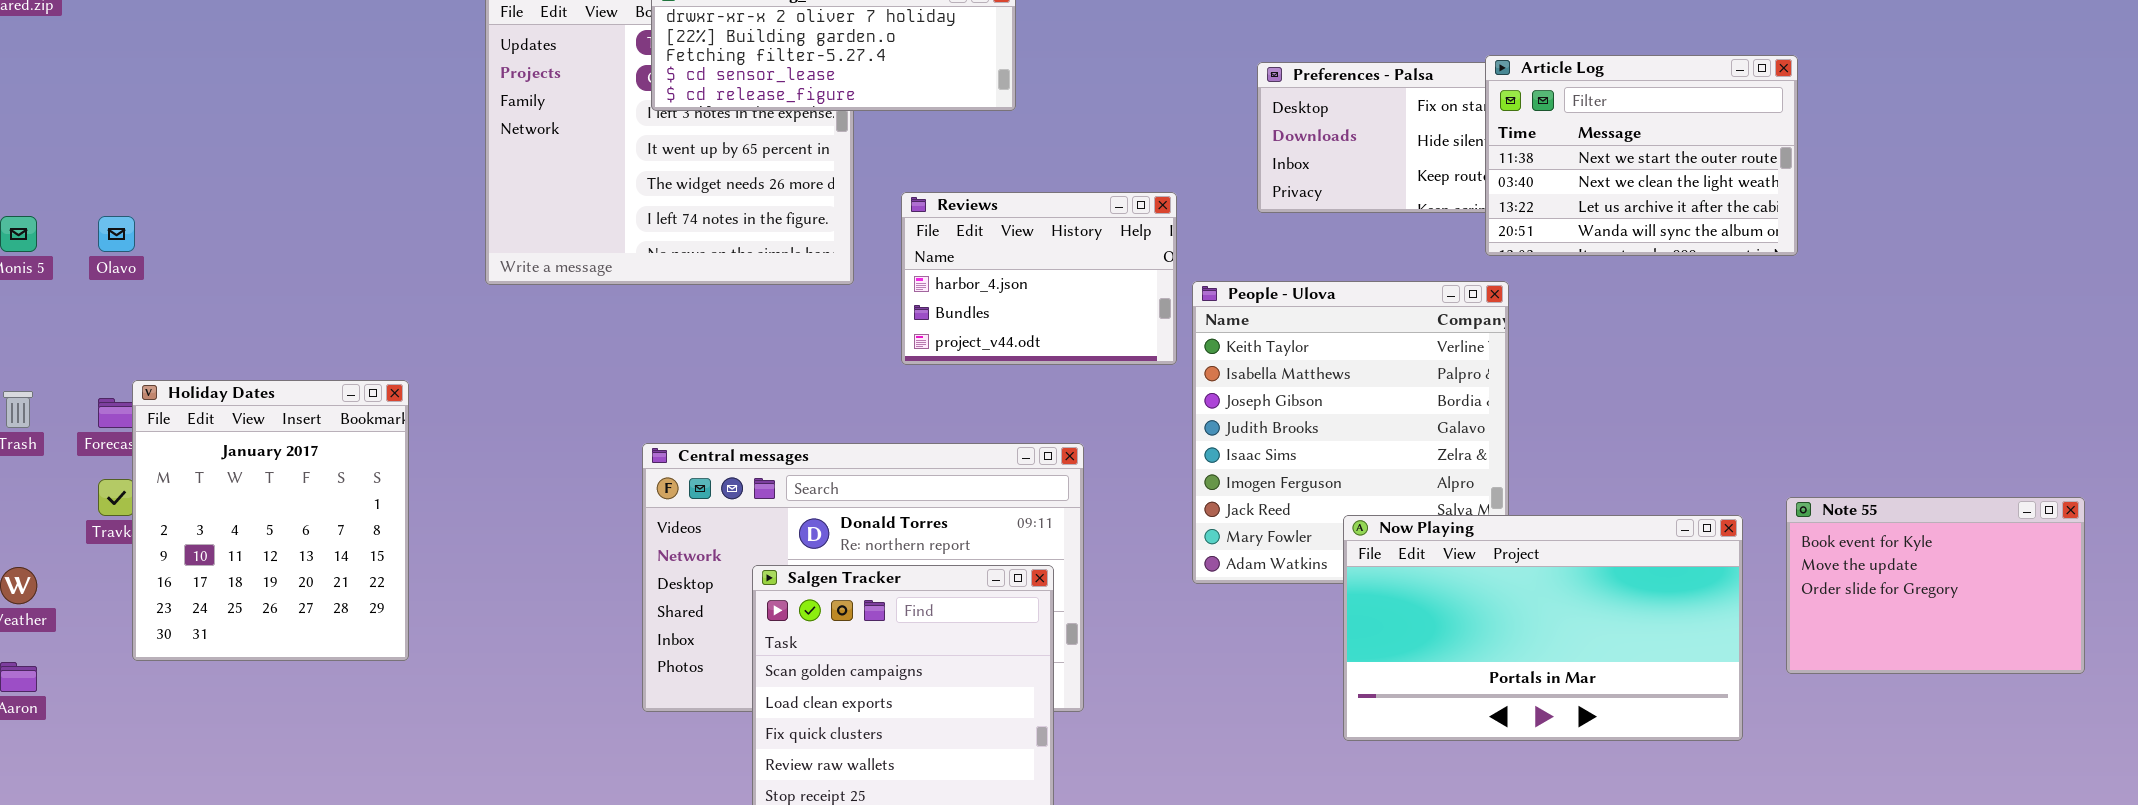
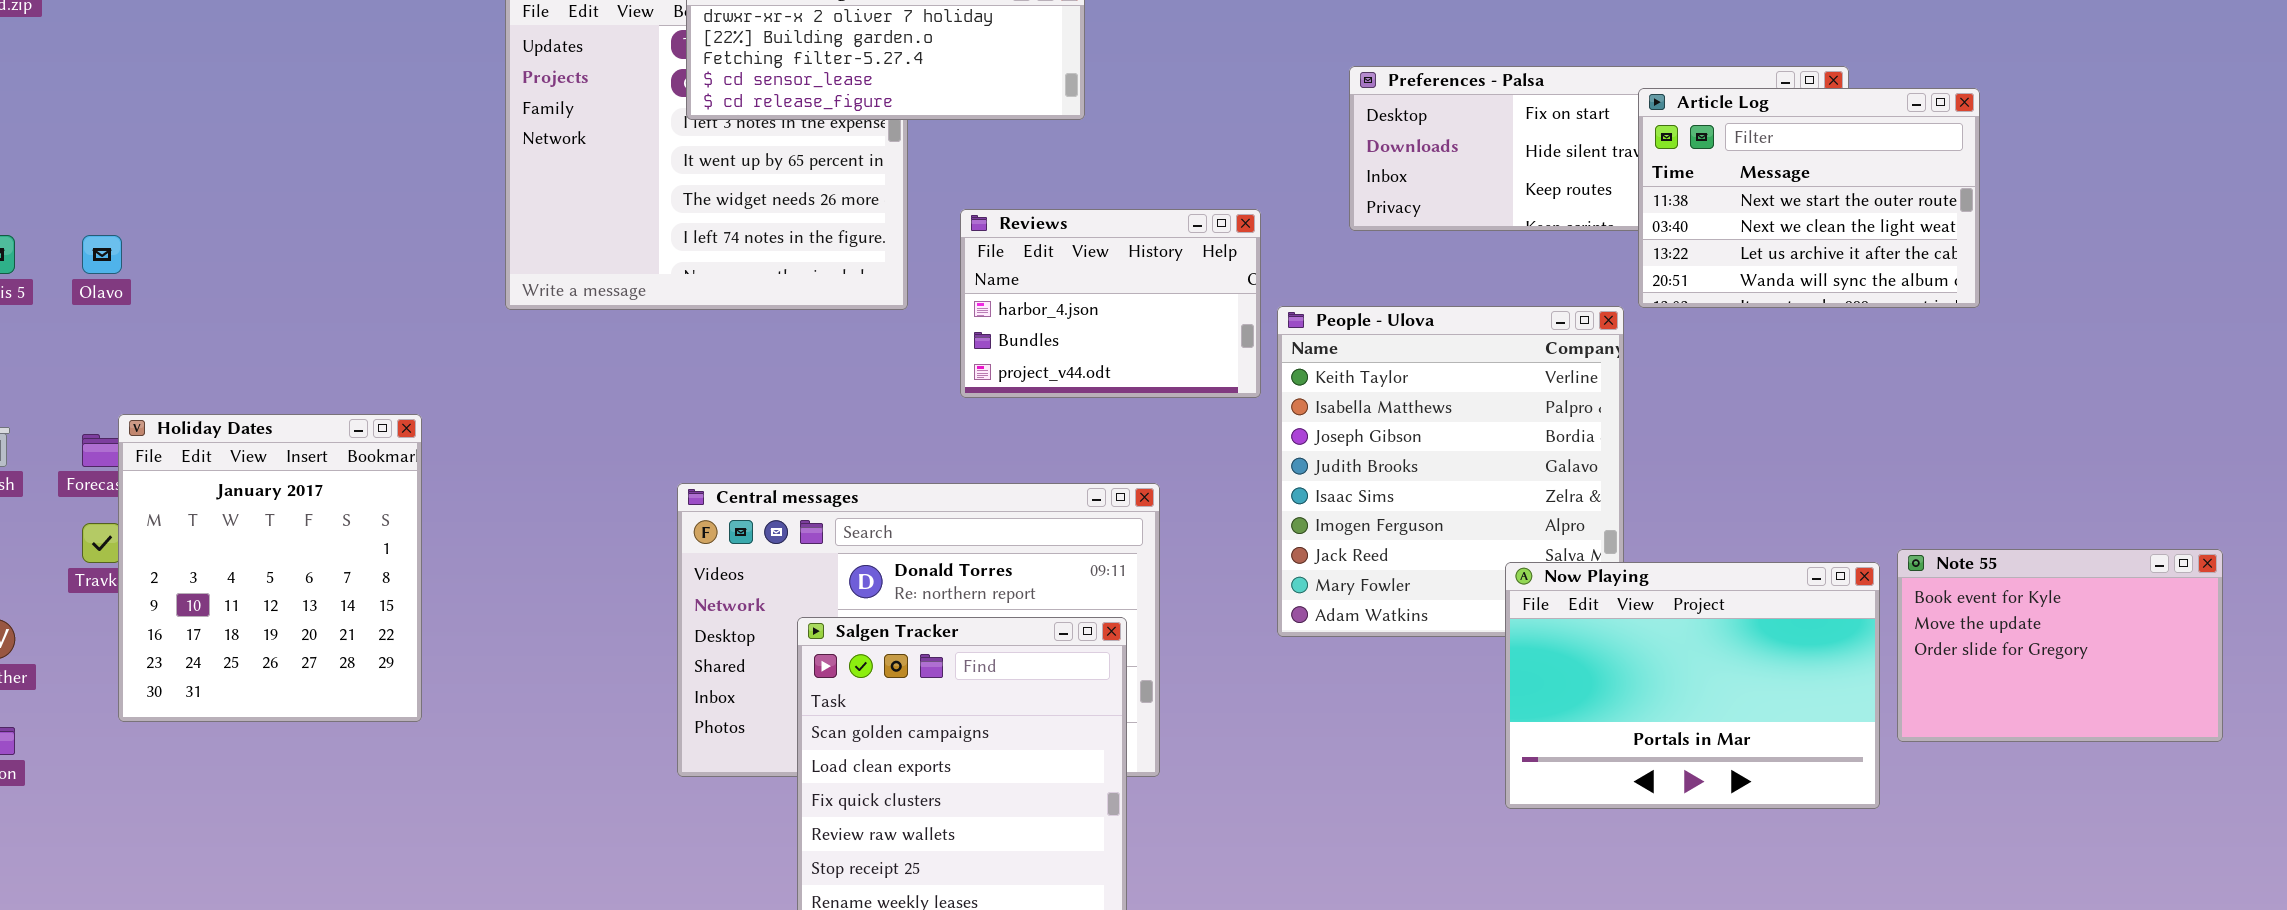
Article Log: [1485,55,1798,256] -> [1638,88,1980,308], moved
Note 55: [1786,497,2085,674] -> [1897,549,2223,742], moved
Now Playing: [1343,515,1743,741] -> [1505,562,1880,809], resized

